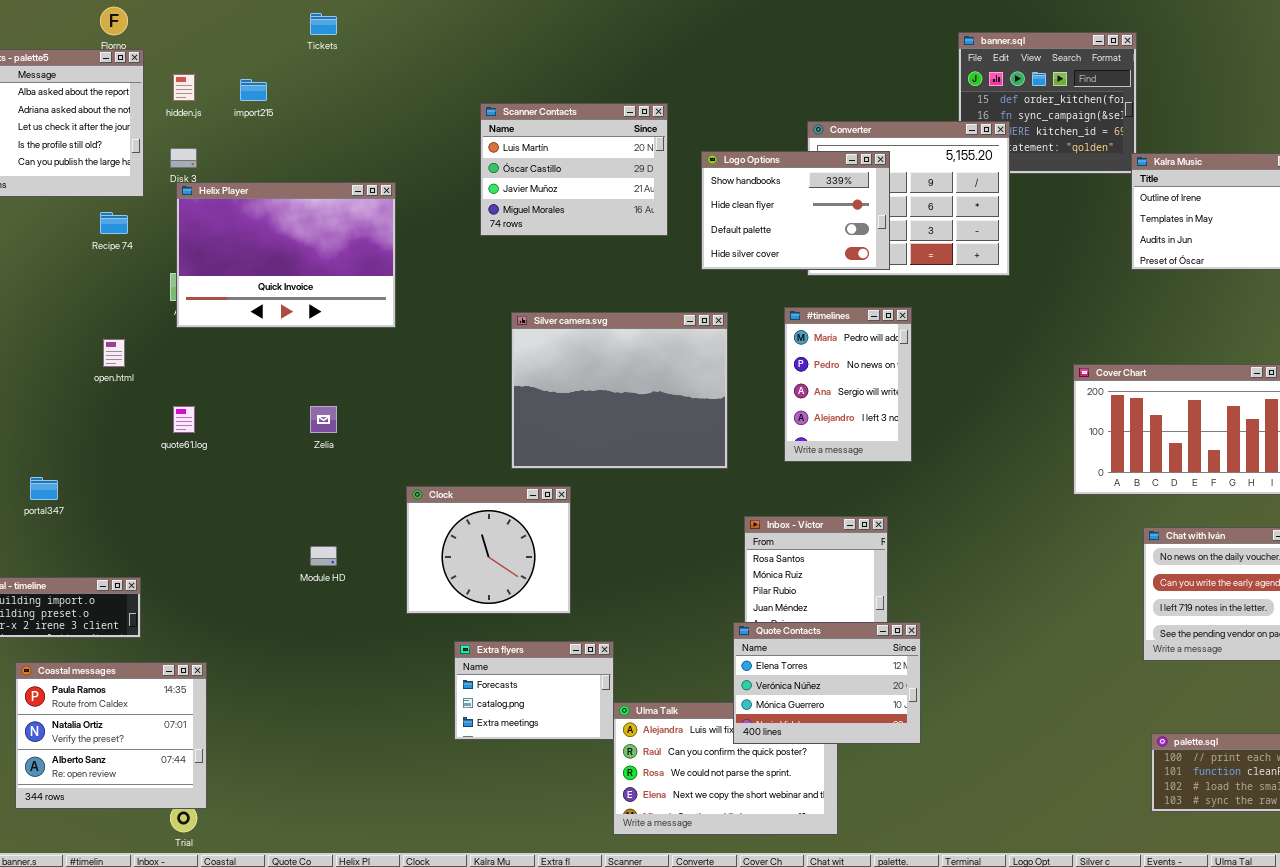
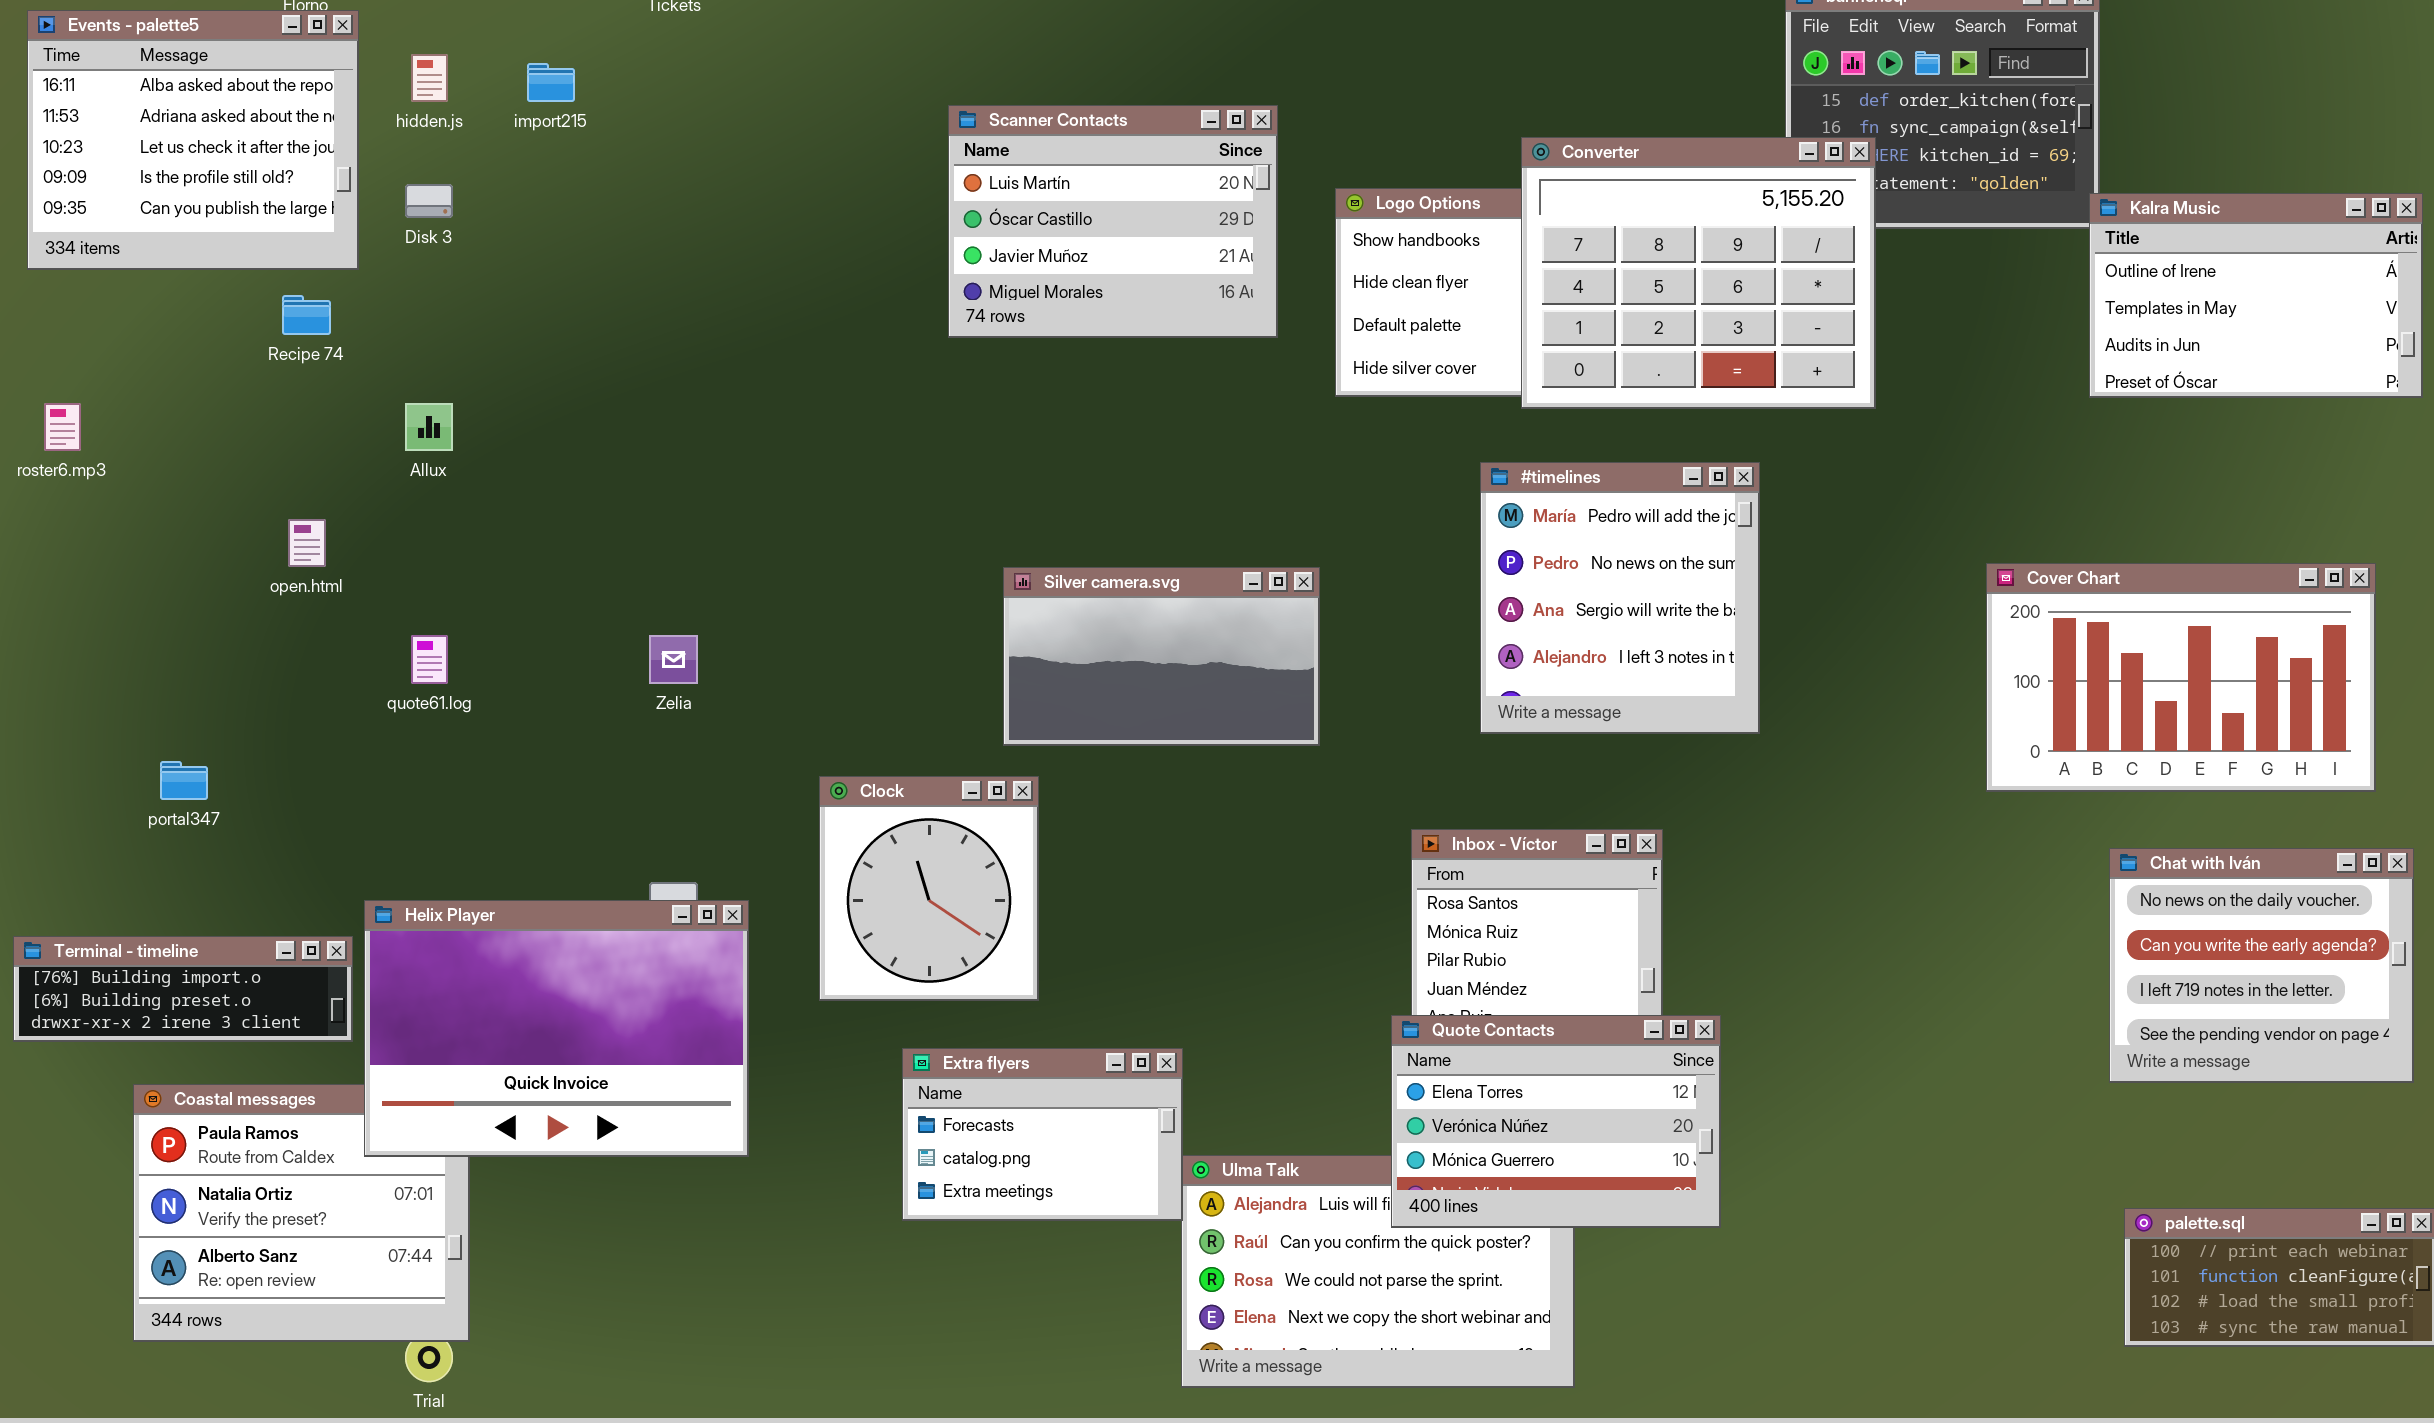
Converter: [807,121,1010,276] -> [1521,137,1876,409], raised
Helix Player: [176,182,396,328] -> [364,900,749,1157], moved
#timelines: [784,307,912,462] -> [1480,462,1760,734], resized
Silver camera.svg: [511,312,728,469] -> [1003,567,1320,746], resized
Clock: [406,486,571,614] -> [819,776,1039,1001], resized

